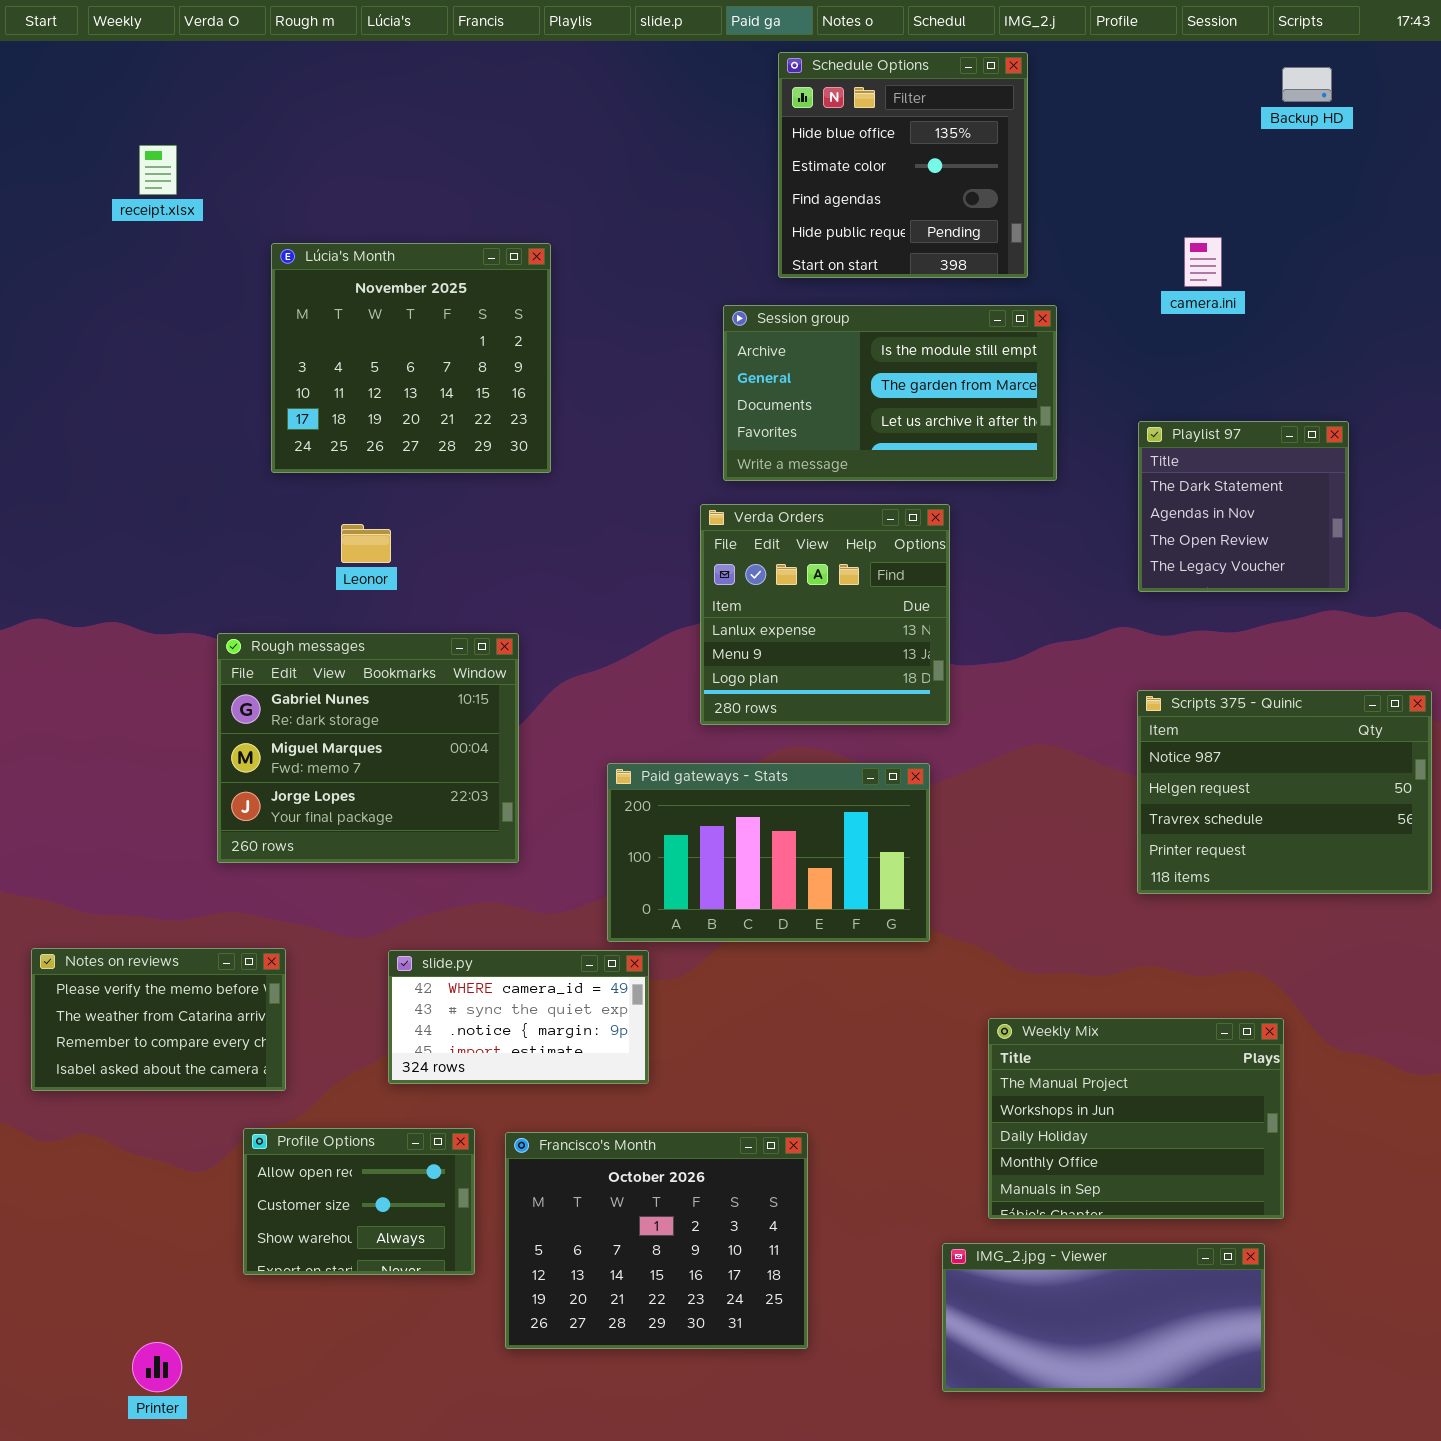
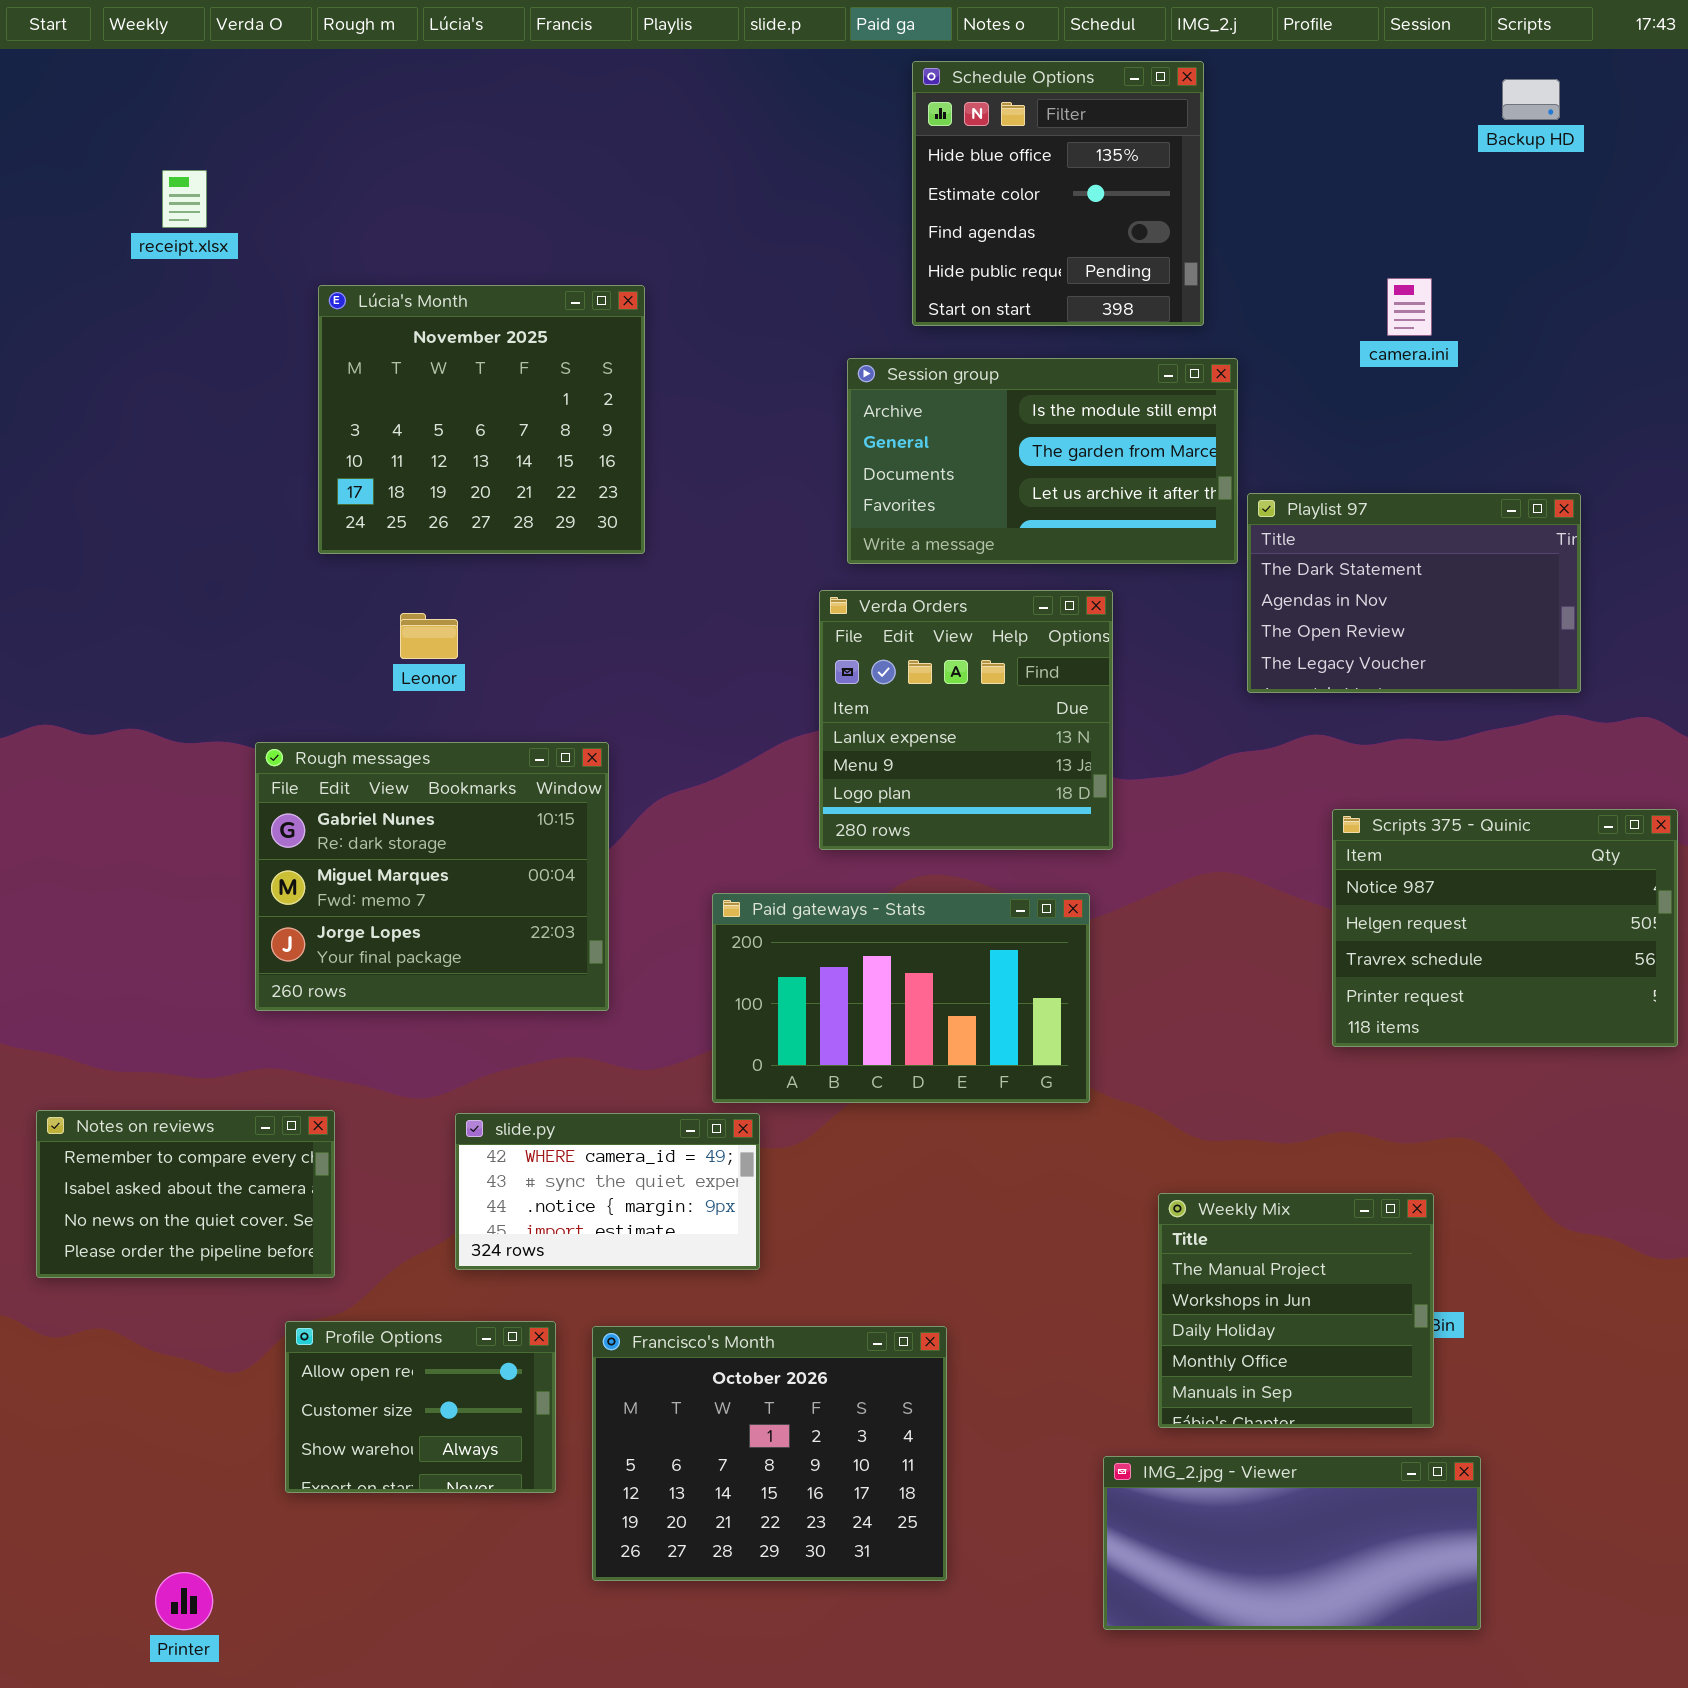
Playlist 97: [1138,421,1349,592] -> [1247,493,1581,693], resized
Notes on reviews: [31,948,286,1091] -> [36,1110,335,1278], scrolled down 2 rows
Weekly Mix: [988,1018,1284,1219] -> [1158,1193,1434,1428], resized

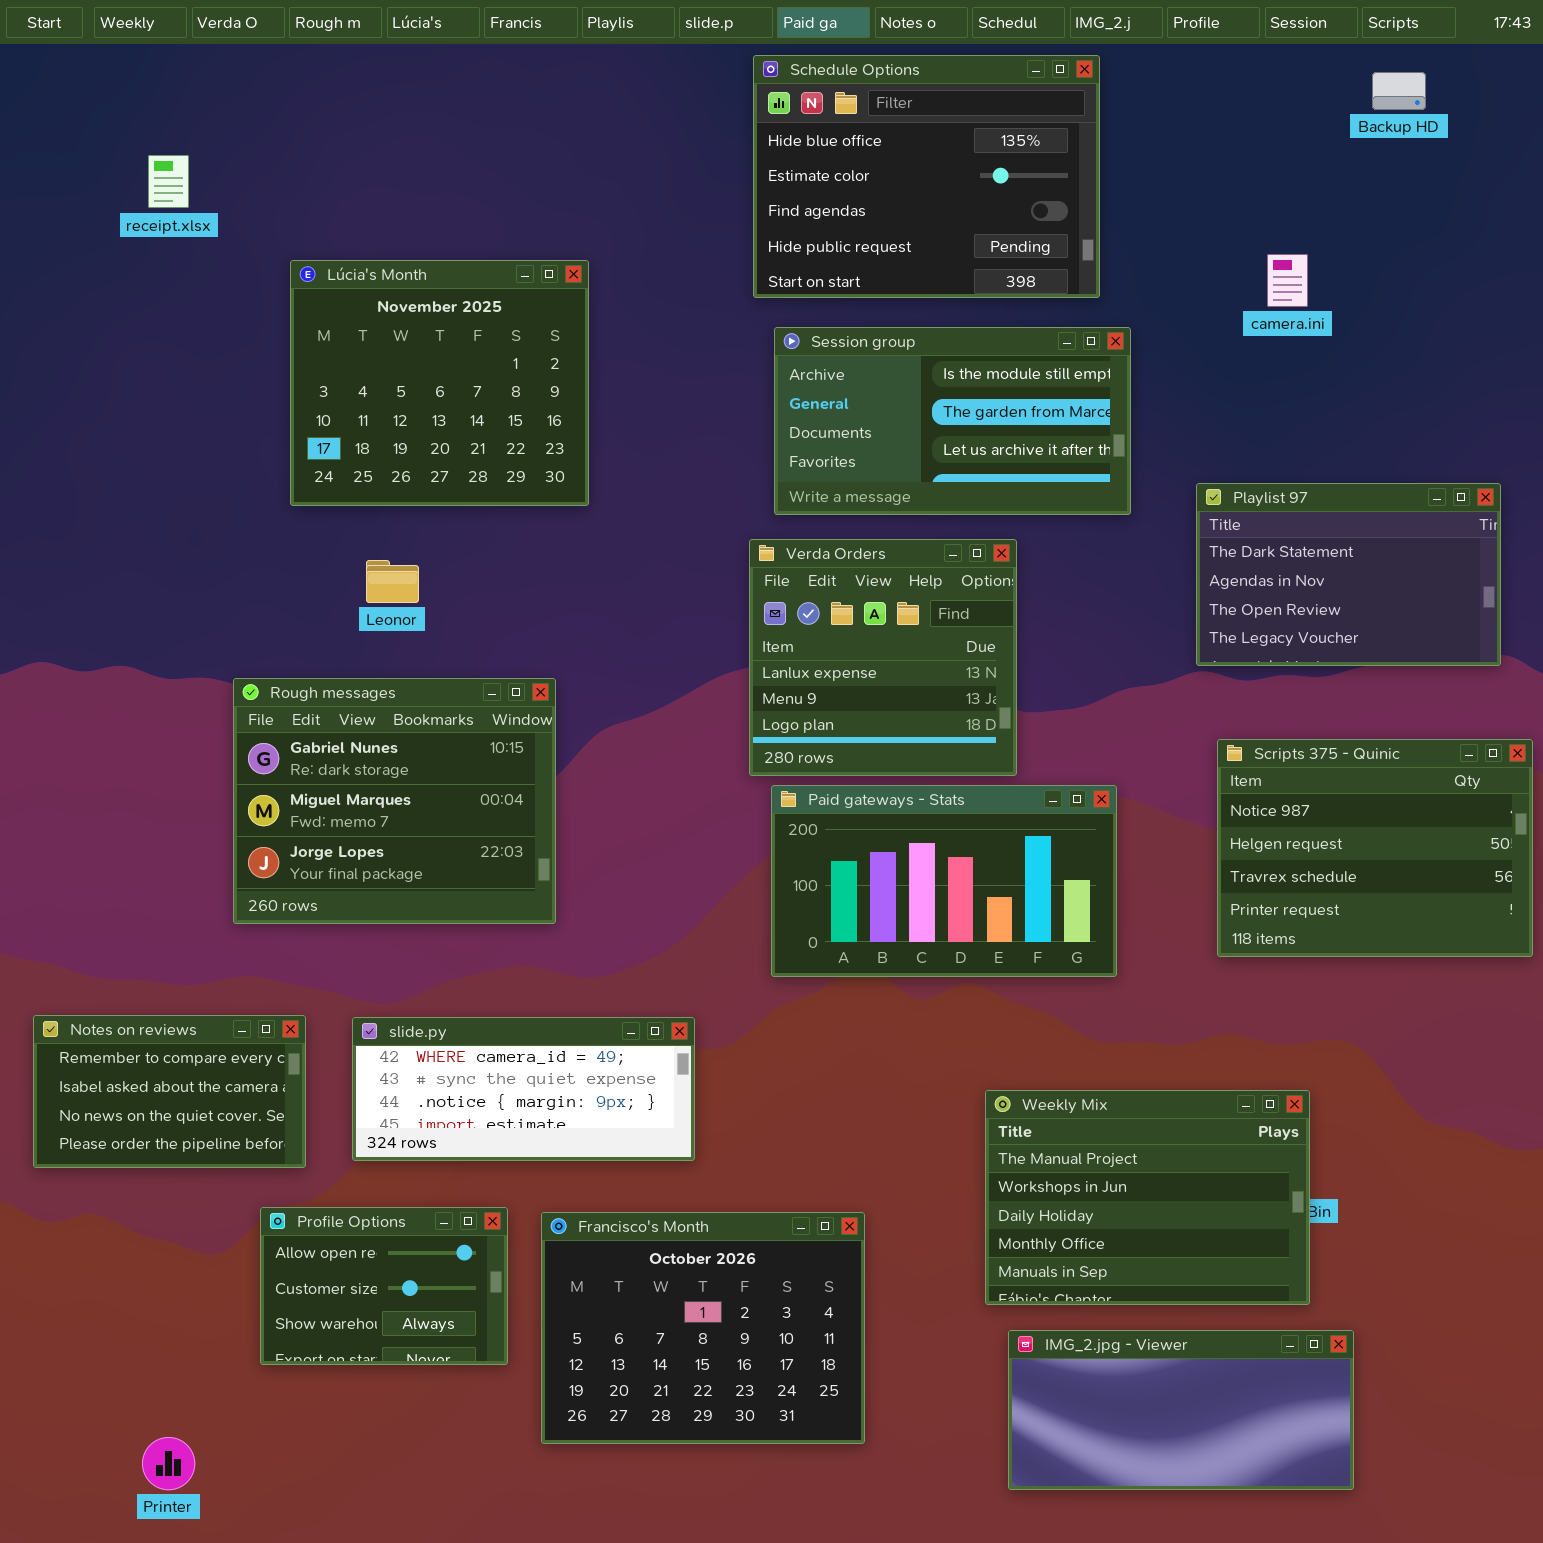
Schedule Options: [912,61,1204,326] -> [753,55,1100,298], resized
Playlist 97: [1247,493,1581,693] -> [1196,483,1501,666], moved
Paid gateways - Stats: [712,893,1090,1103] -> [771,785,1117,977], moved
slide.py: [455,1113,760,1270] -> [352,1017,695,1161], resized
Weekly Mix: [1158,1193,1434,1428] -> [985,1090,1310,1305], resized

